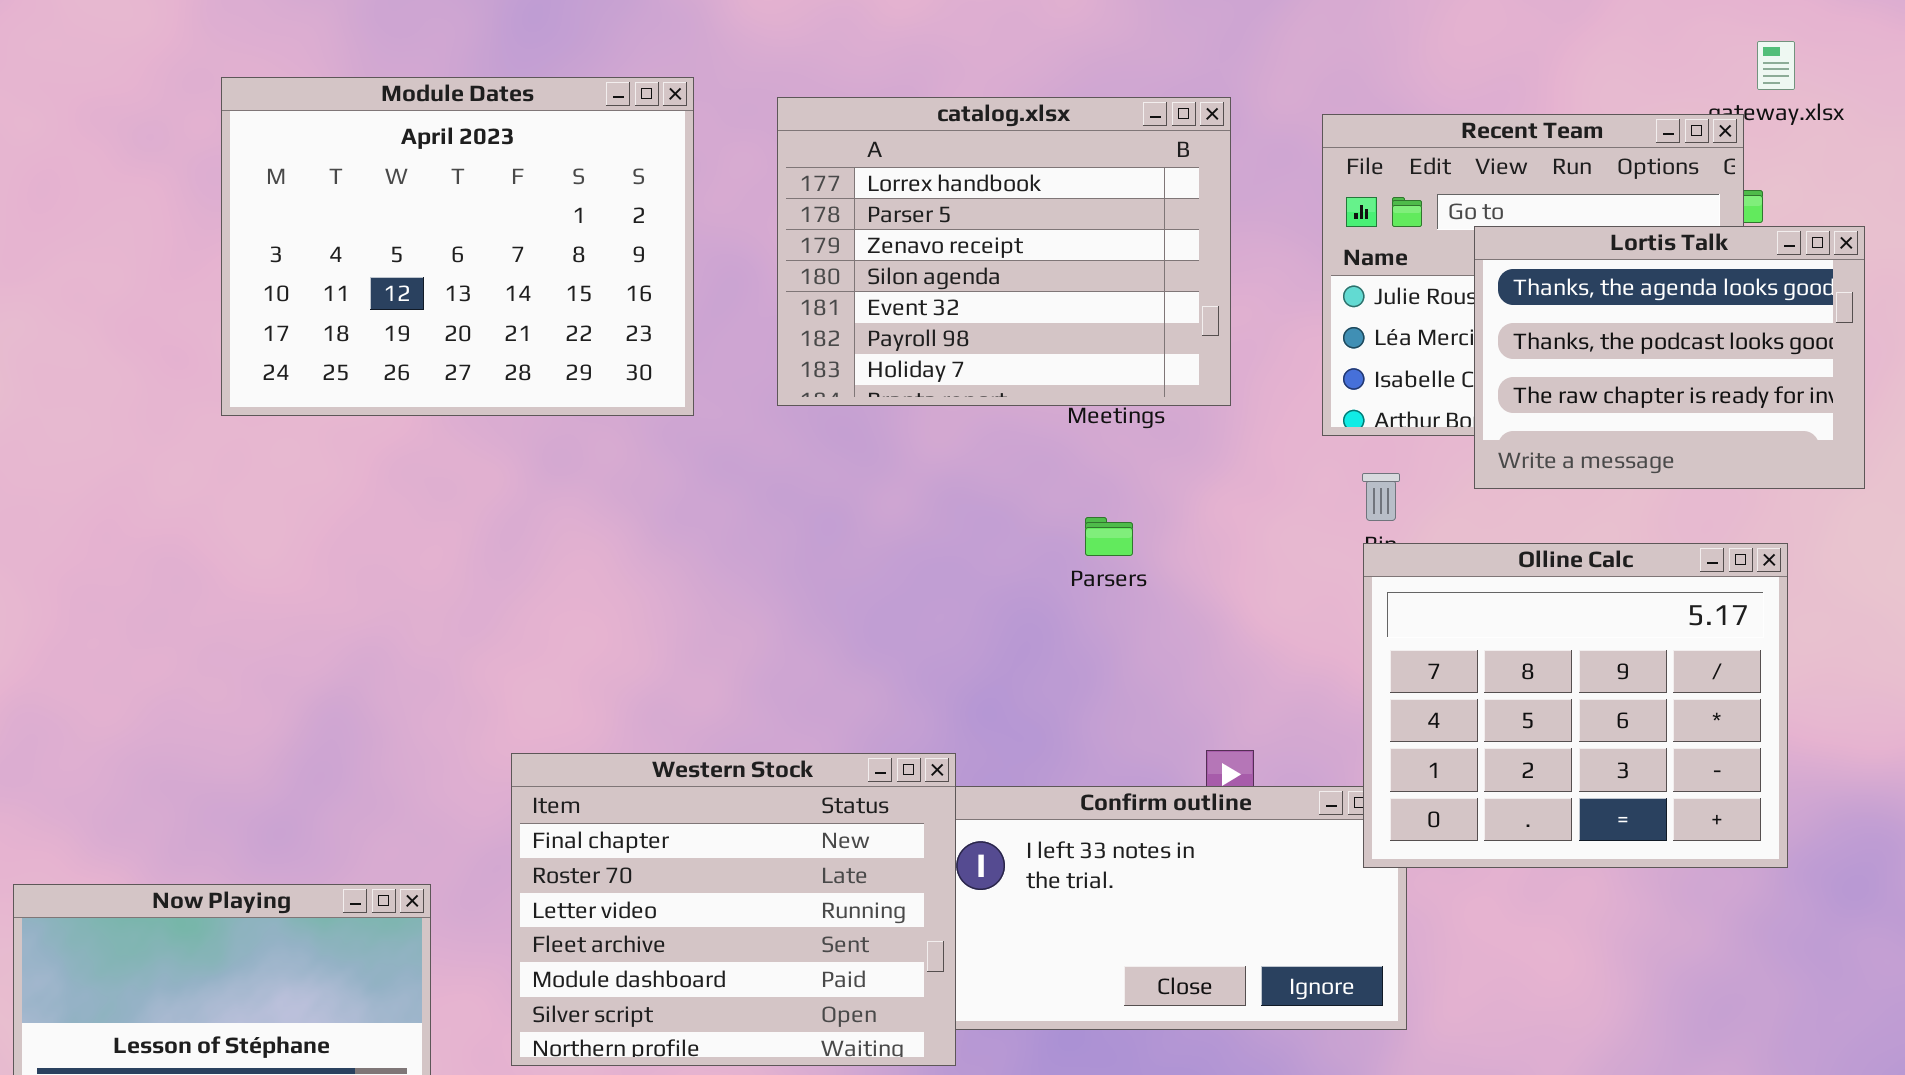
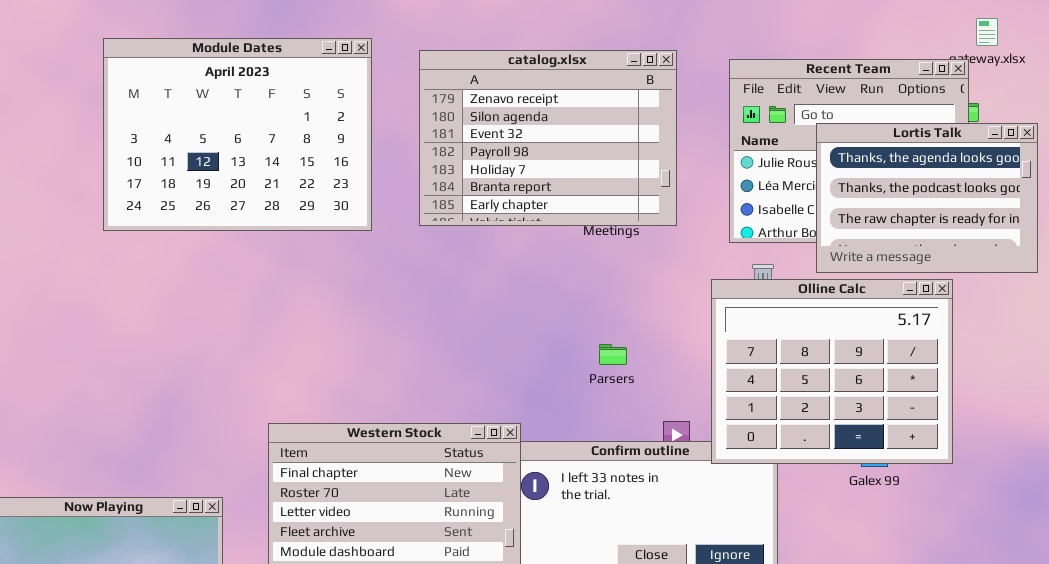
catalog.xlsx: [777,97,1231,406] -> [419,50,677,226], scrolled down 2 rows
Parsers: [1085,517,1133,556] -> [599,344,627,365], moved
Olline Calc: [1363,543,1788,868] -> [711,279,953,464], moved

